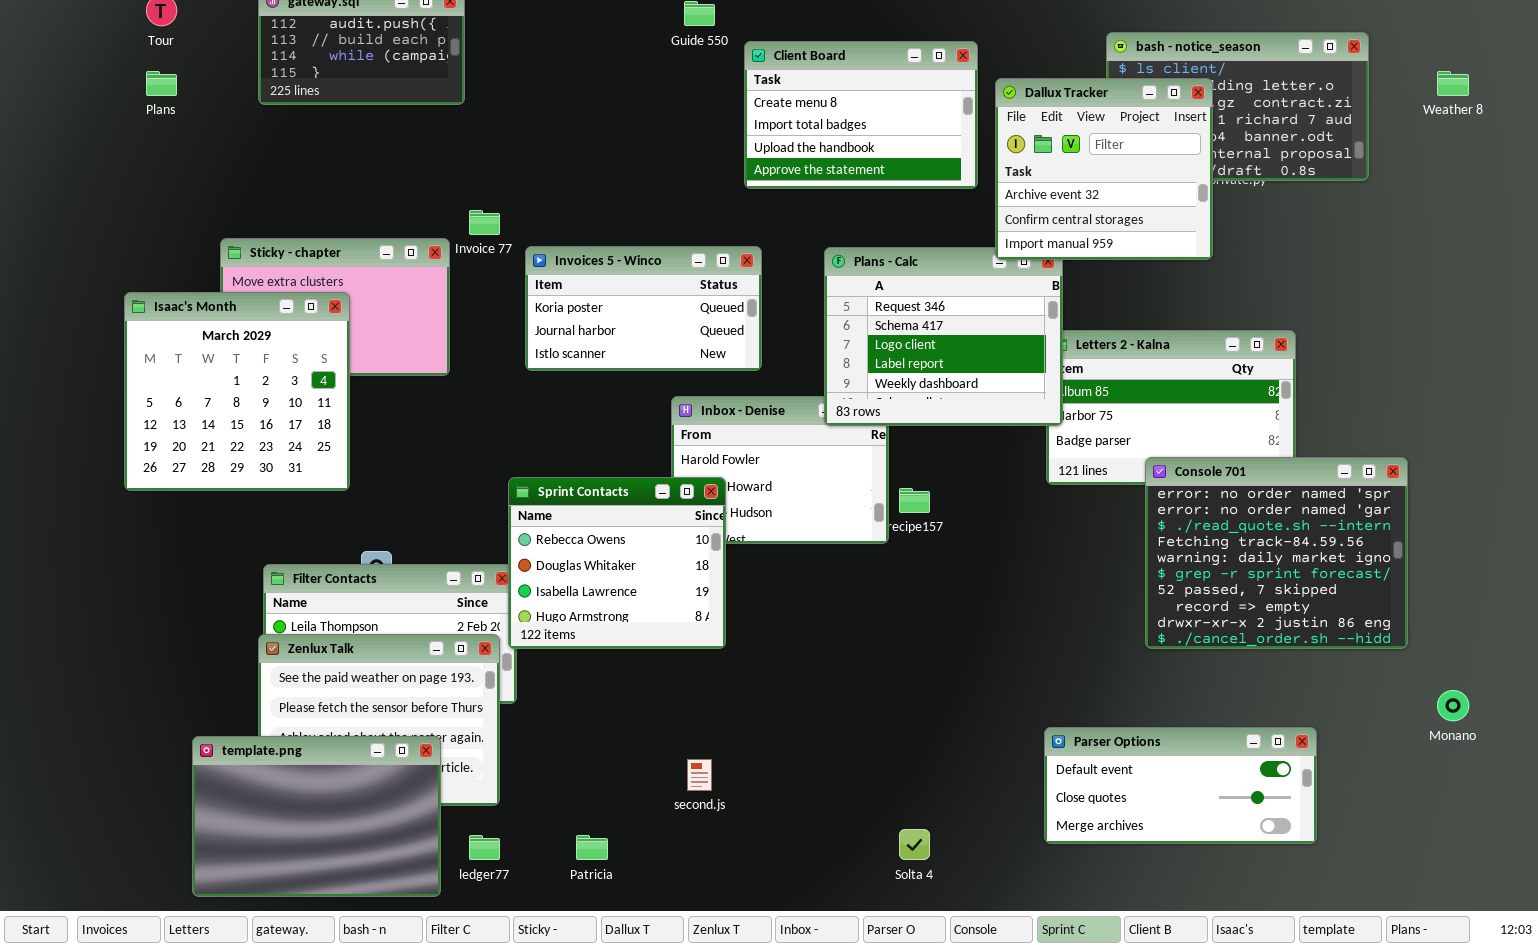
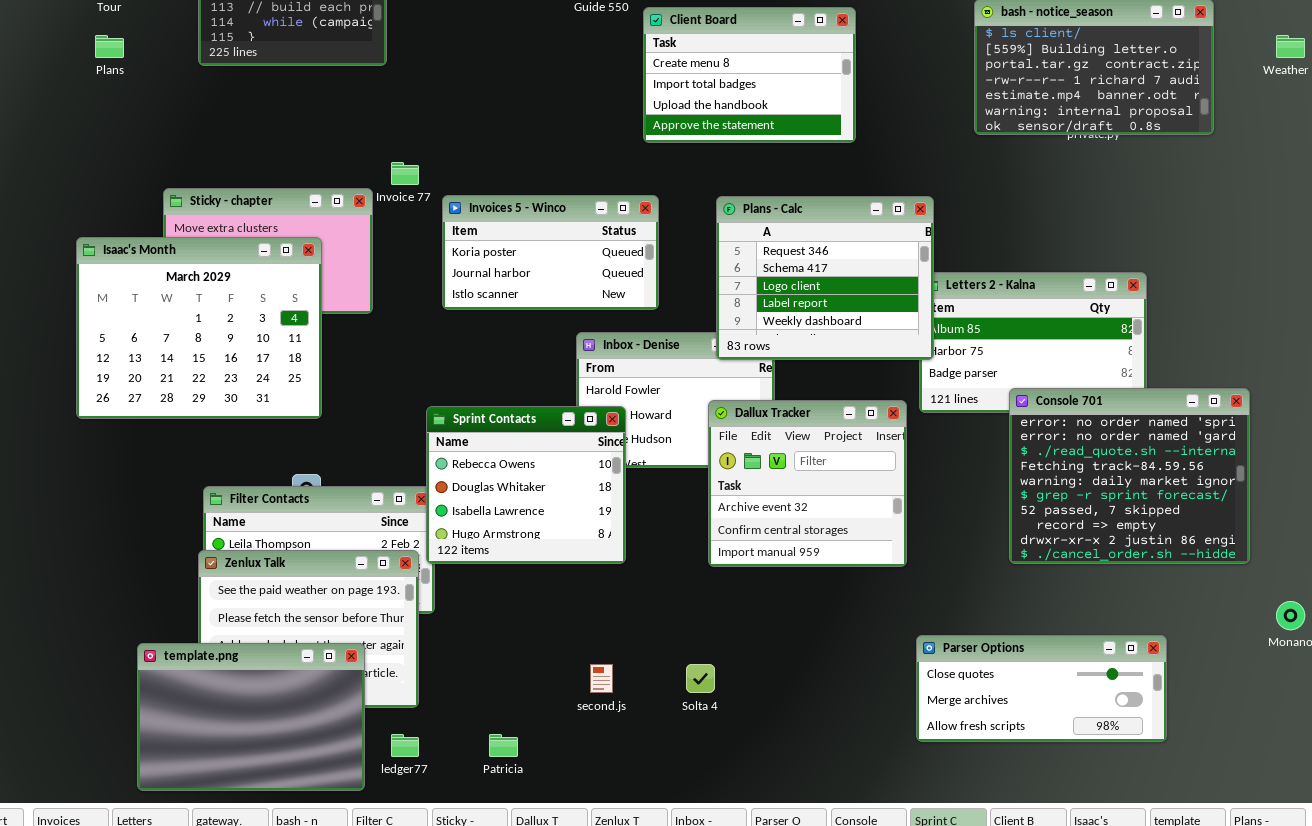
Dallux Tracker: [995,78,1213,260] -> [708,400,907,567], moved
Isaac's Month: [124,292,350,491] -> [76,237,322,419], resized
Parser Options: [1044,727,1317,844] -> [916,635,1167,742], scrolled down 1 row
Solta 4: [899,829,930,860] -> [686,664,715,693], moved

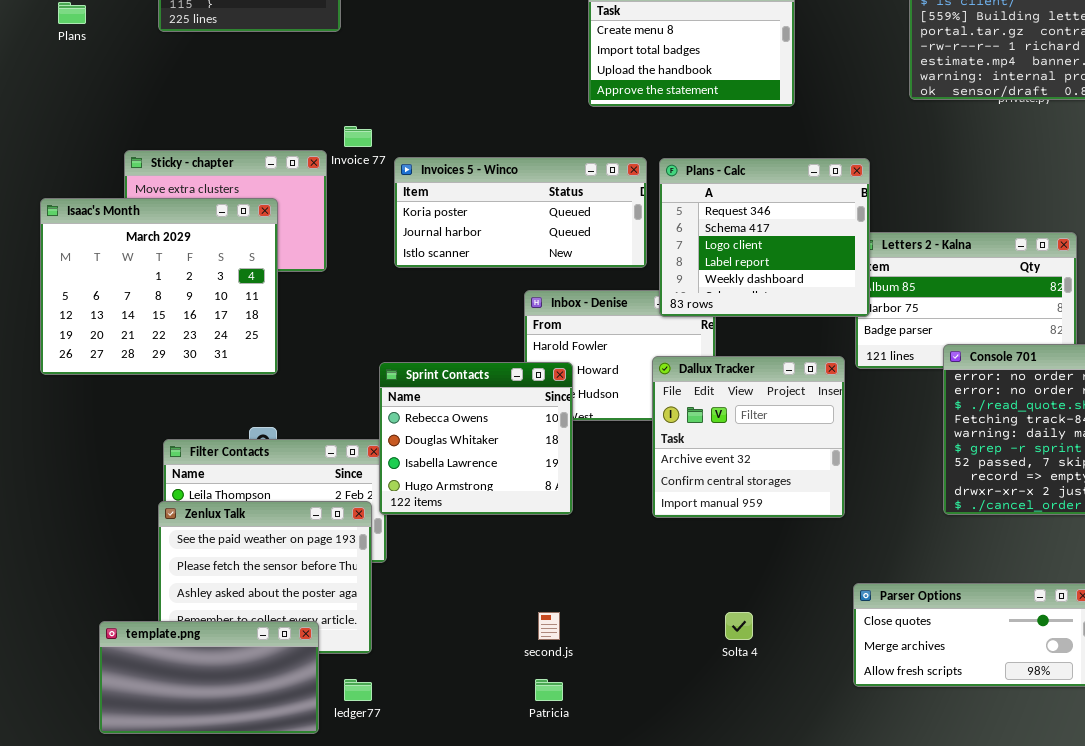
Invoices 5 - Winco: [442,195,659,310] -> [394,157,647,268], resized
template.png: [137,643,365,791] -> [99,621,319,734], resized
Solta 4: [686,664,715,693] -> [725,612,753,640], moved
Patricia: [489,734,518,757] -> [535,679,563,701], moved

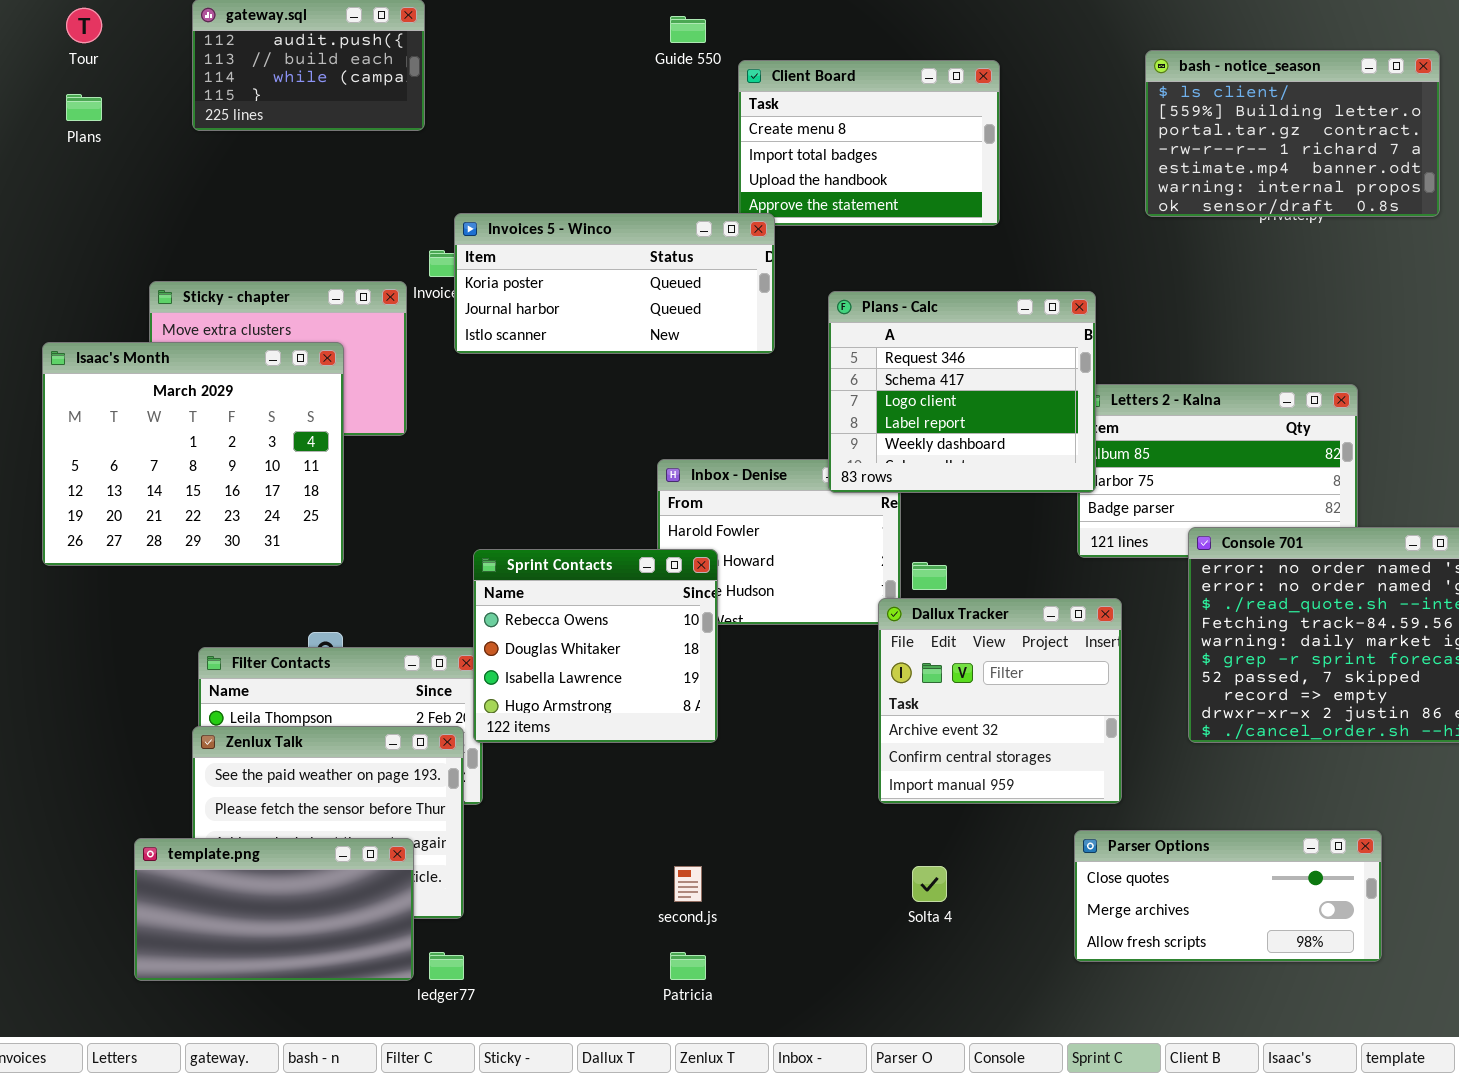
Invoices 5 - Winco: [394,157,647,268] -> [454,213,775,354], moved
Dallux Tracker: [652,356,845,518] -> [878,598,1122,804], moved
template.png: [99,621,319,734] -> [134,838,414,981], moved

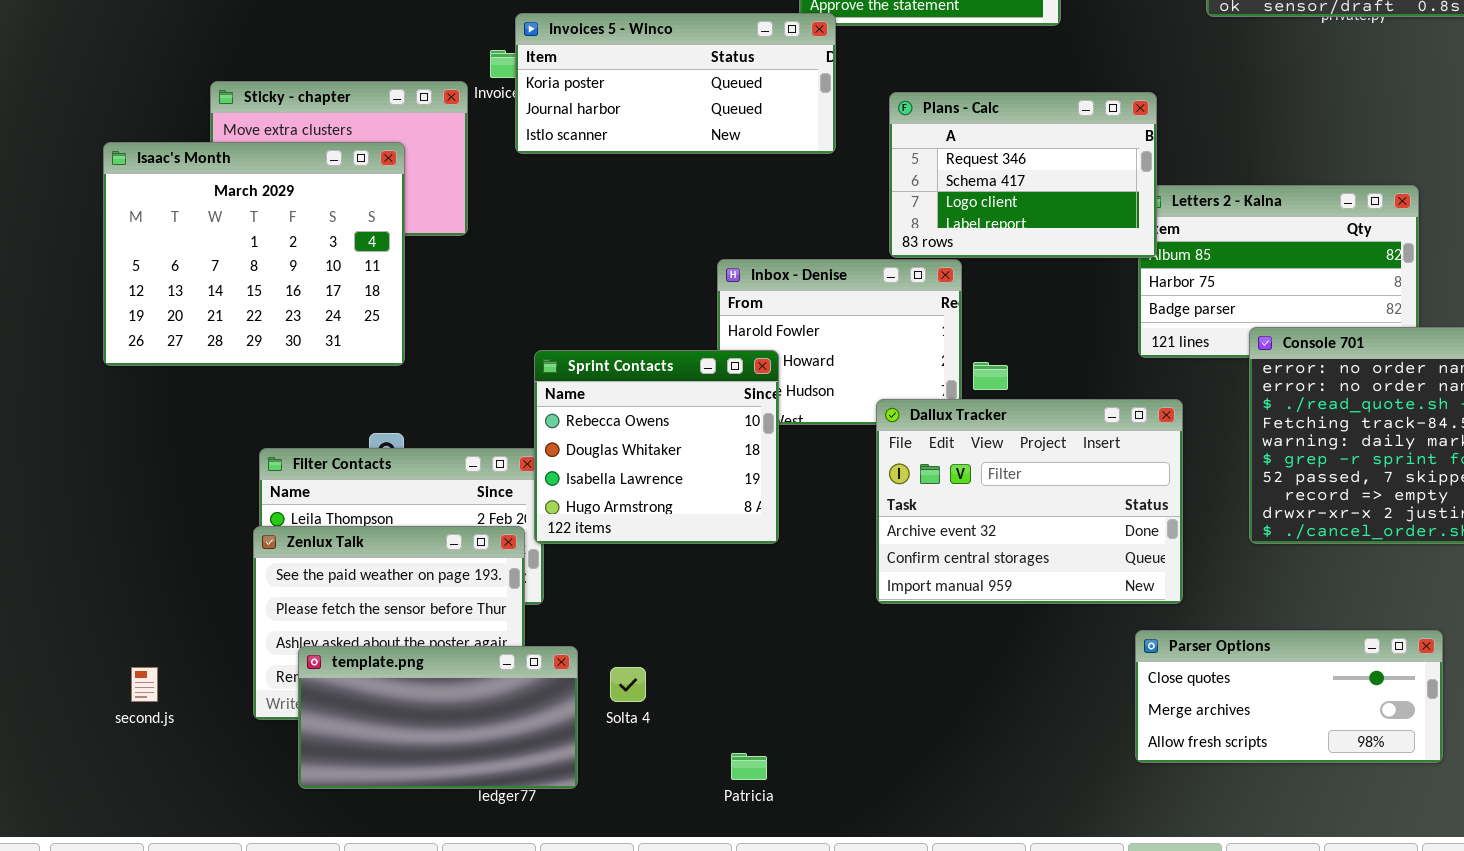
Plans - Calc: [828,291,1096,493] -> [889,92,1157,258], resized
Dallux Tracker: [878,598,1122,804] -> [876,399,1183,604], resized
template.png: [134,838,414,981] -> [298,646,578,789], moved
second.js: [674,866,702,902] -> [131,667,158,702], moved
Solta 4: [912,866,947,902] -> [610,667,646,702], moved

